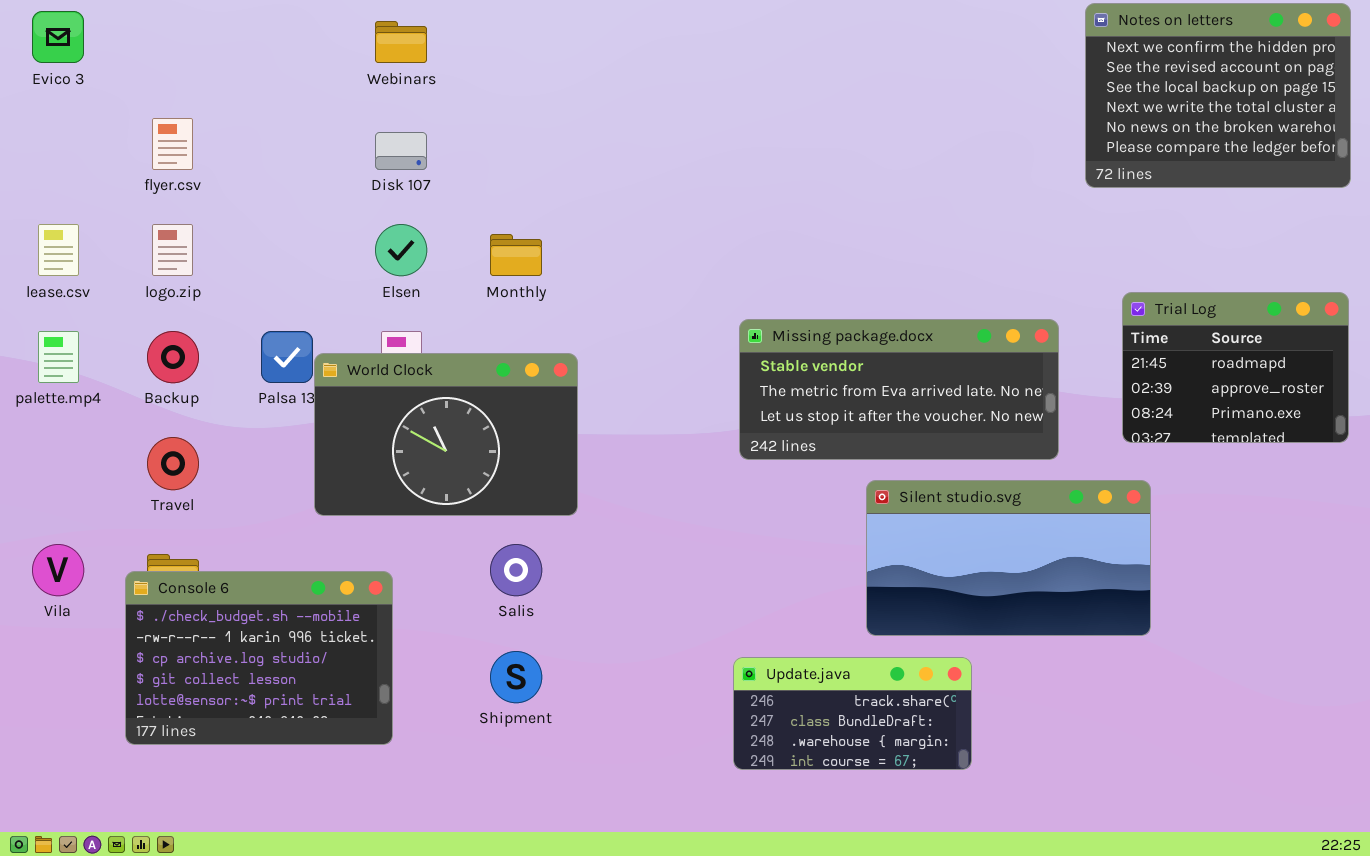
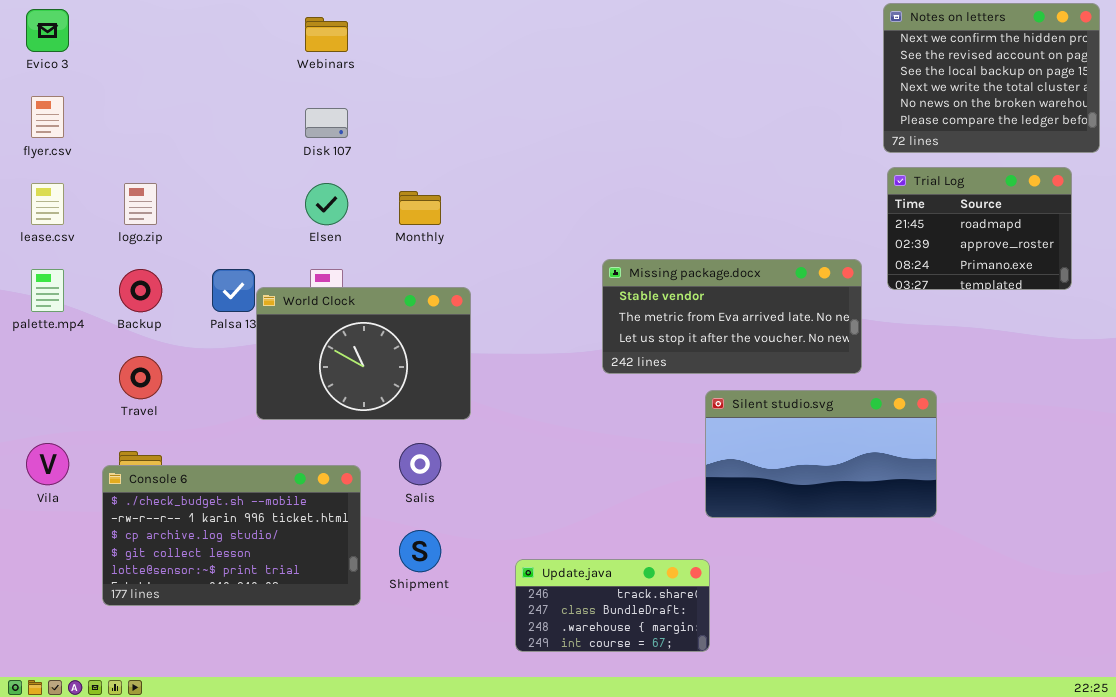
flyer.csv: [152,118,193,170] -> [31,96,64,138], moved
Trial Log: [1122,292,1349,443] -> [887,167,1072,290], moved
Console 6: [125,571,393,745] -> [102,465,361,606], resized
Update.java: [733,657,972,770] -> [515,559,710,652], moved

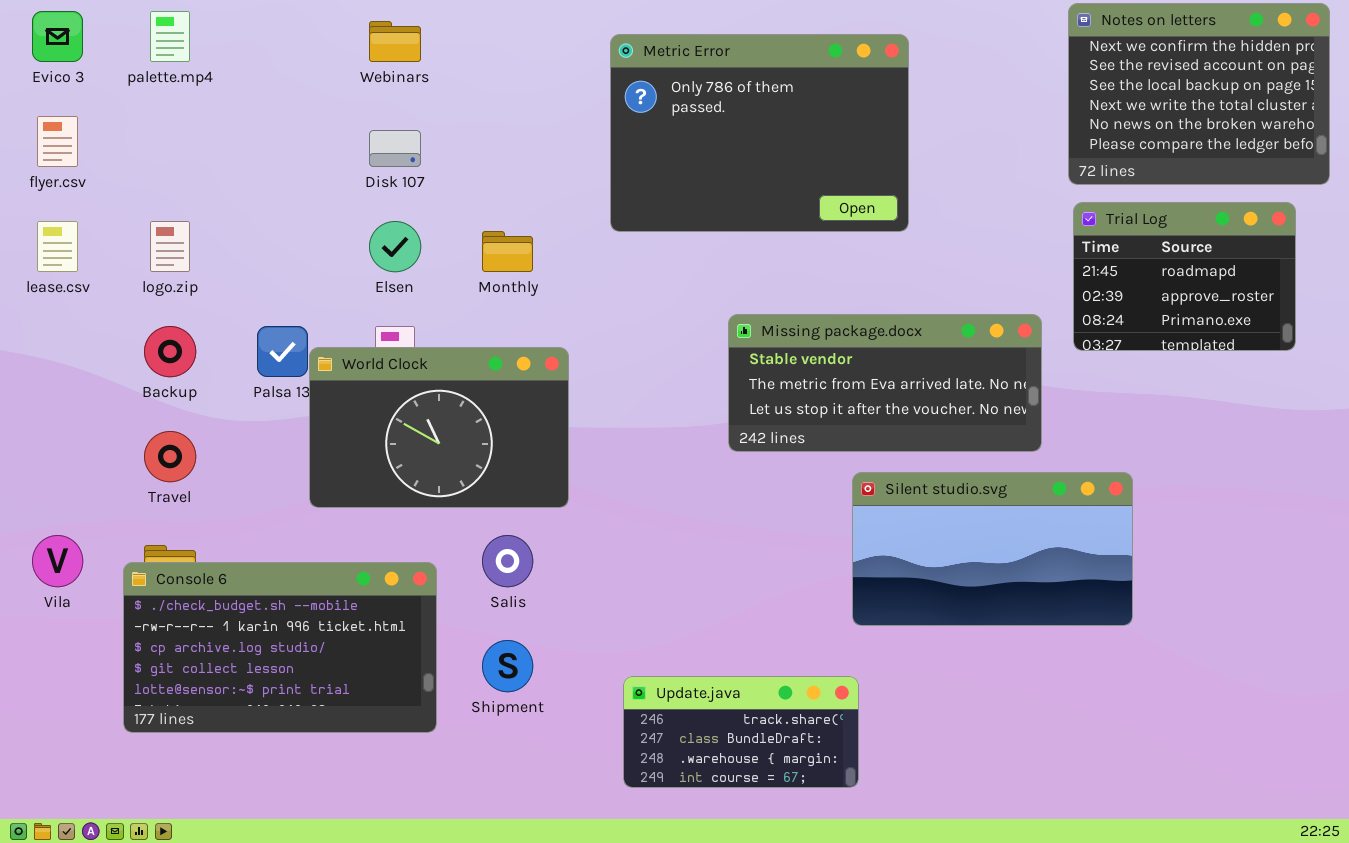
Metric Error: none -> [610,34,909,232], opened
palette.mp4: [31,269,64,312] -> [150,11,190,62], moved

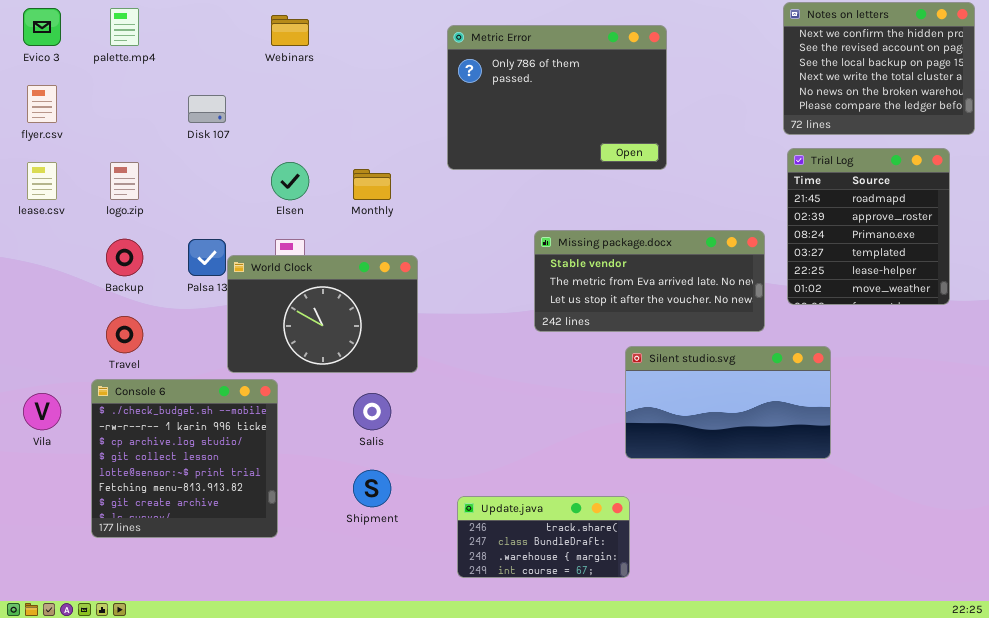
Disk 107: [369,130,421,167] -> [188,95,226,123], moved
Trial Log: [1073,202,1296,351] -> [787,148,950,305], resized
Console 6: [123,562,437,733] -> [91,379,278,538], resized

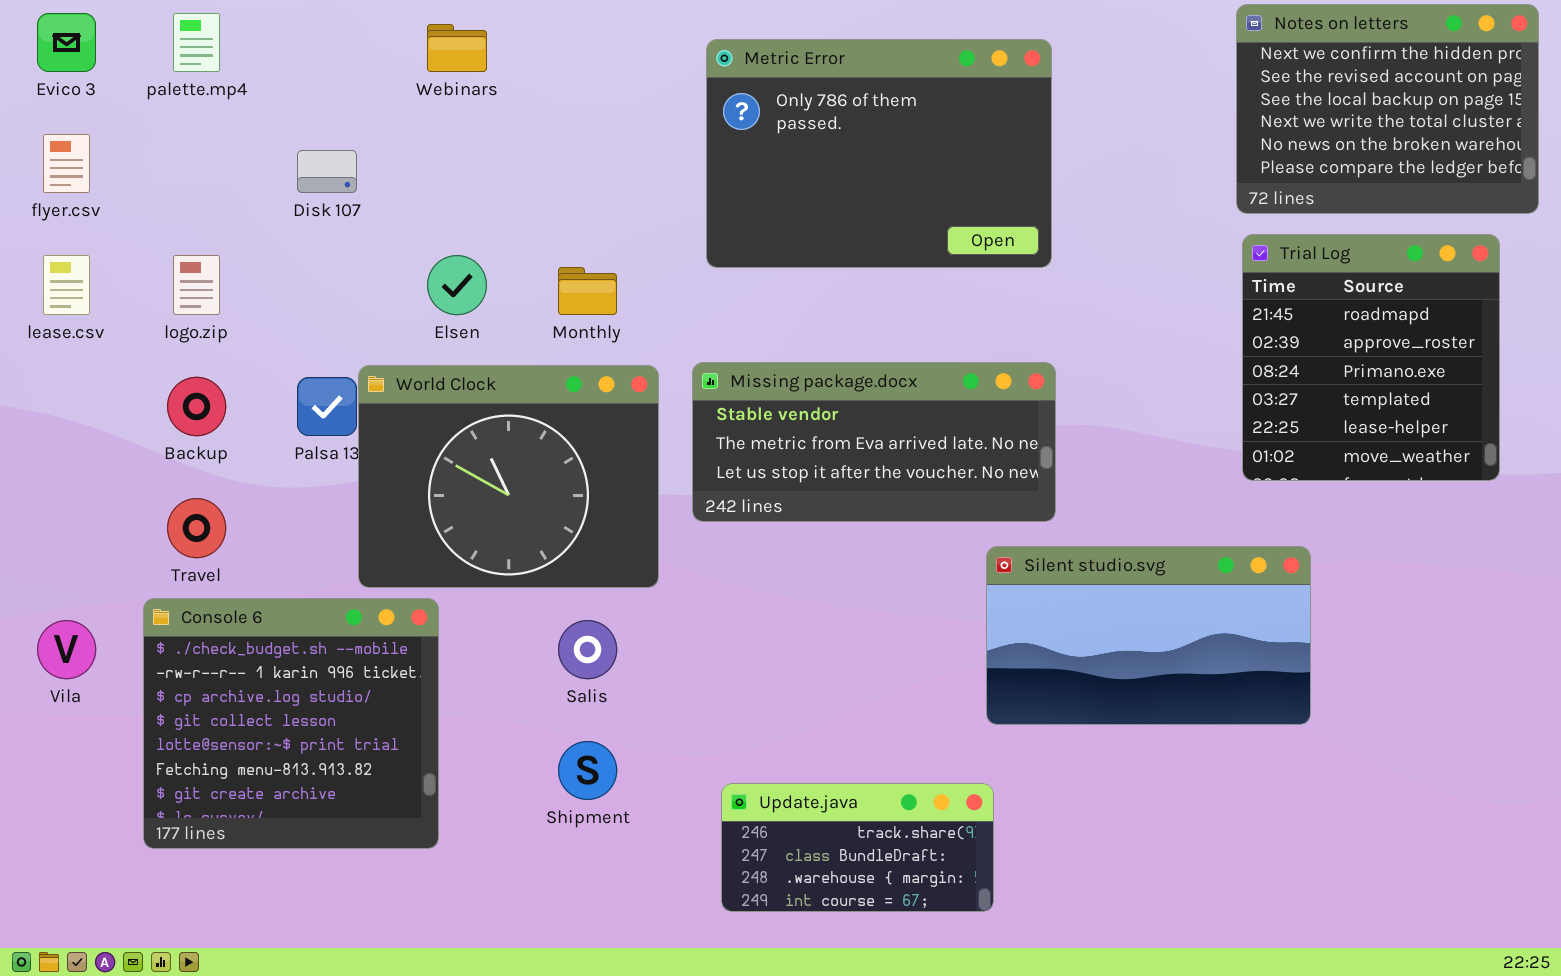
Missing package.docx: [534,230,765,332] -> [692,362,1056,522], moved
World Clock: [227,255,418,373] -> [358,365,659,588], resized

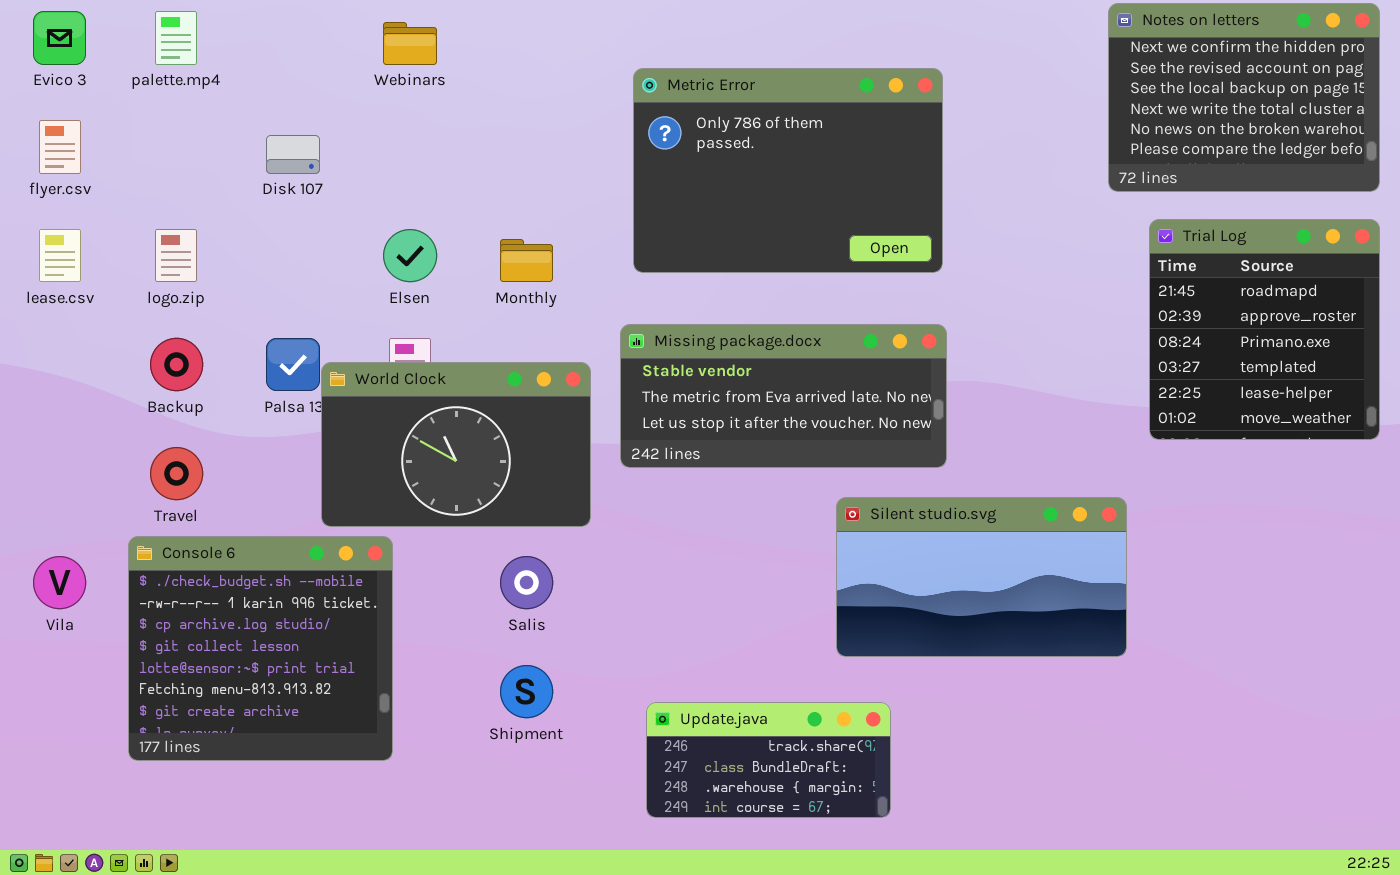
Metric Error: [706,39,1052,268] -> [633,68,943,273], moved
Trial Log: [1242,234,1500,481] -> [1149,219,1380,440], moved
World Clock: [358,365,659,588] -> [321,362,591,527], resized
Silent studio.svg: [986,546,1311,725] -> [836,497,1127,657], moved

